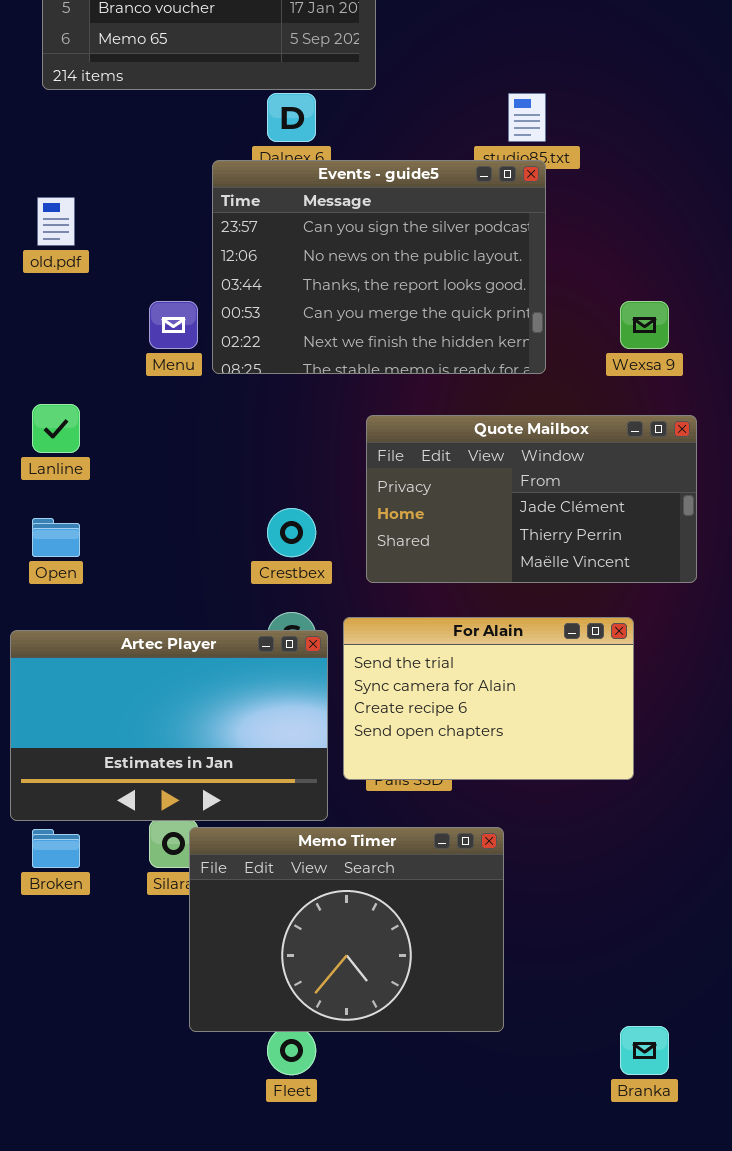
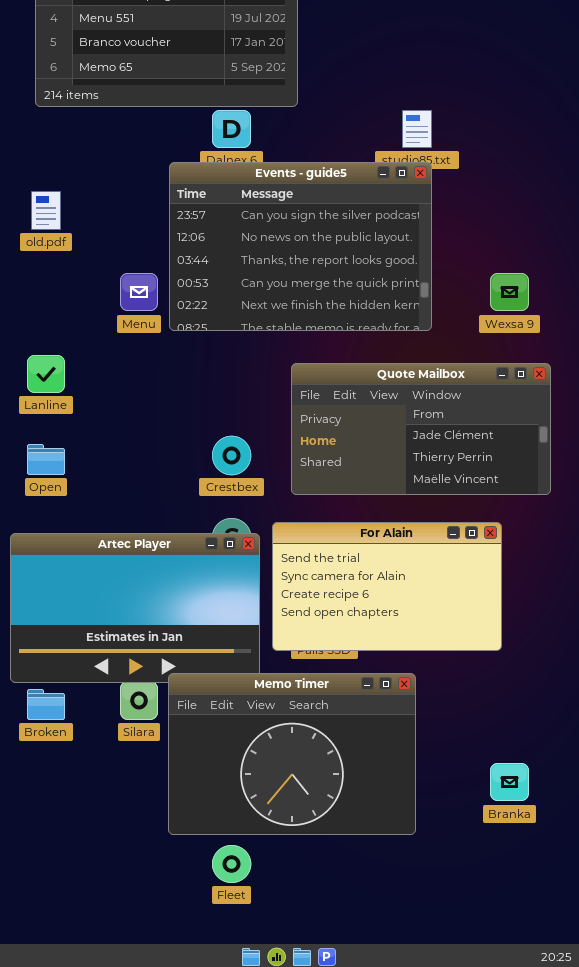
Memo Timer: [189,827,504,1032] -> [168,673,416,835], moved
Branka: [620,1026,669,1075] -> [490,763,529,801], moved

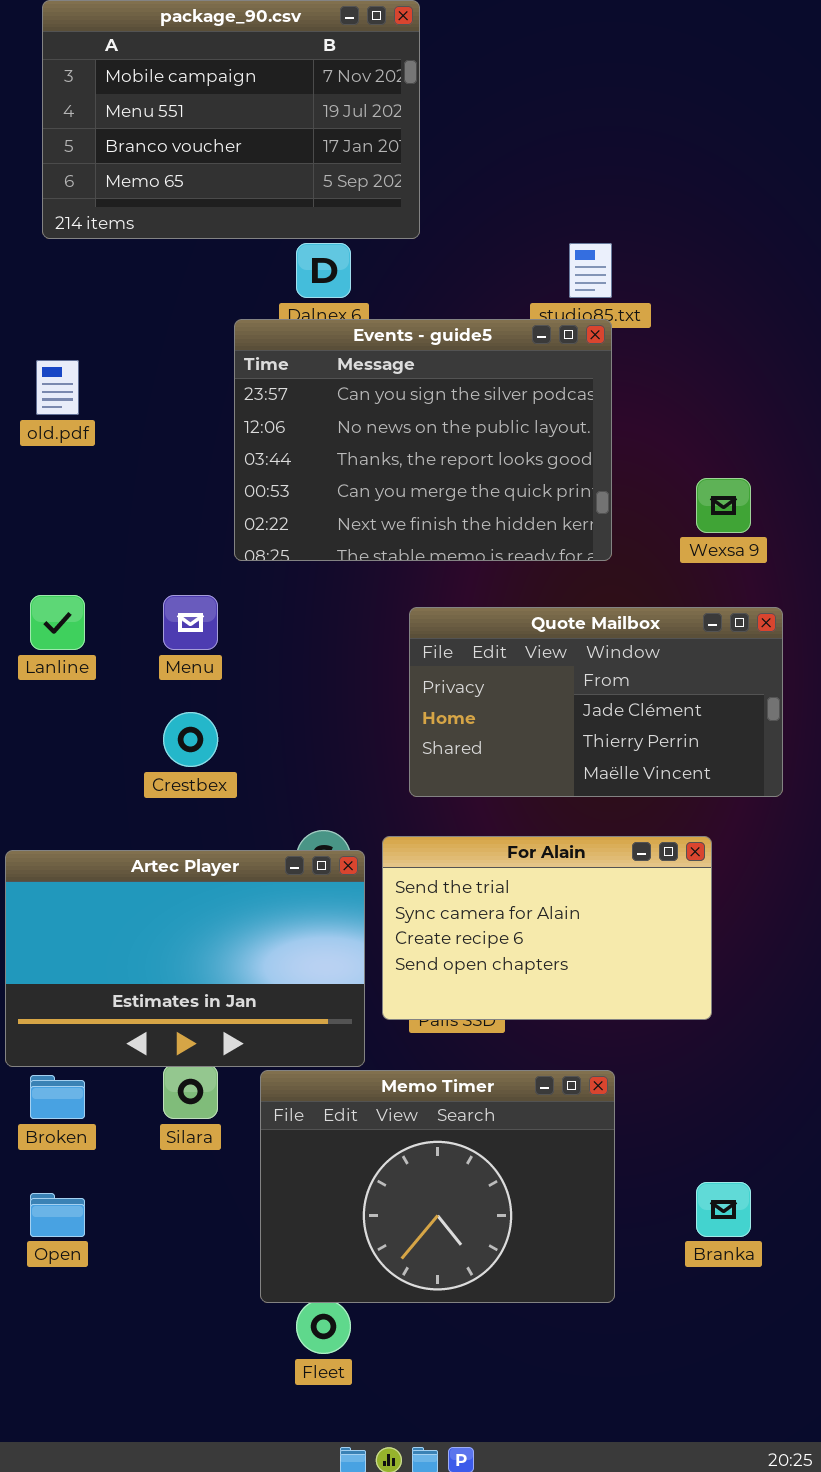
Menu: [120,273,158,311] -> [163,595,218,650], moved
Crestbex: [212,436,251,475] -> [163,712,218,767], moved
Open: [27,444,65,475] -> [30,1193,85,1237], moved
Memo Timer: [168,673,416,835] -> [260,1070,615,1303], moved

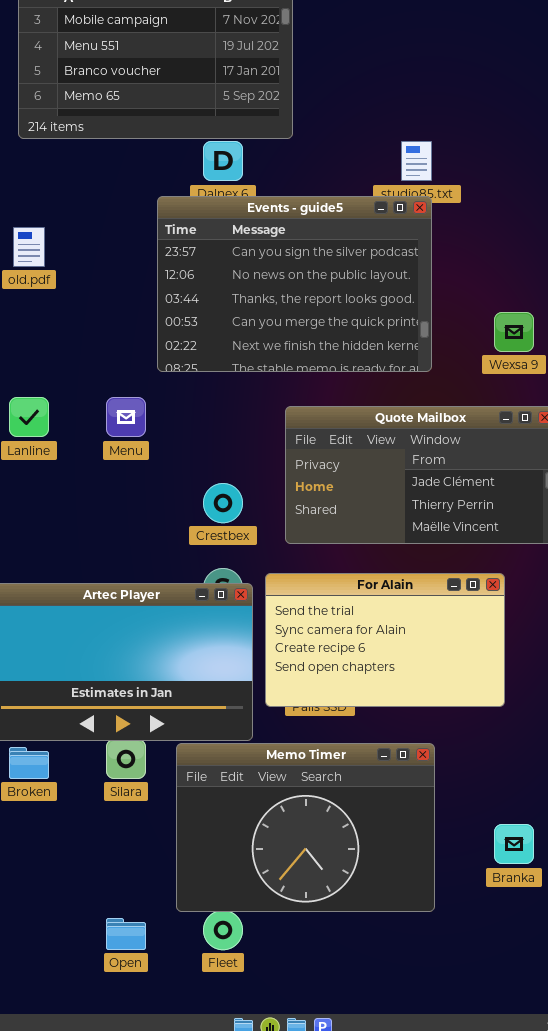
Crestbex: [163,712,218,767] -> [203,483,243,523], moved
Open: [30,1193,85,1237] -> [106,918,146,950], moved

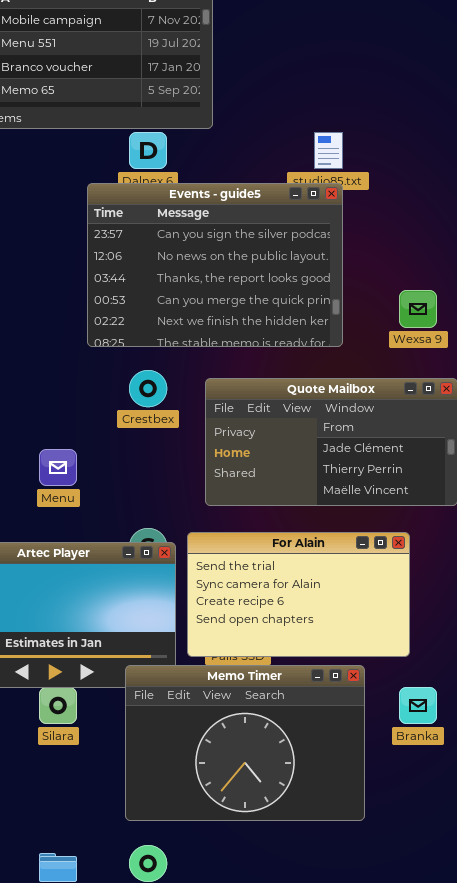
Menu: [106,397,146,437] -> [39,449,77,486], moved
Crestbex: [203,483,243,523] -> [129,370,167,407], moved
Memo Timer: [176,743,435,912] -> [125,665,365,821], moved
Branka: [494,824,534,864] -> [399,687,437,724], moved

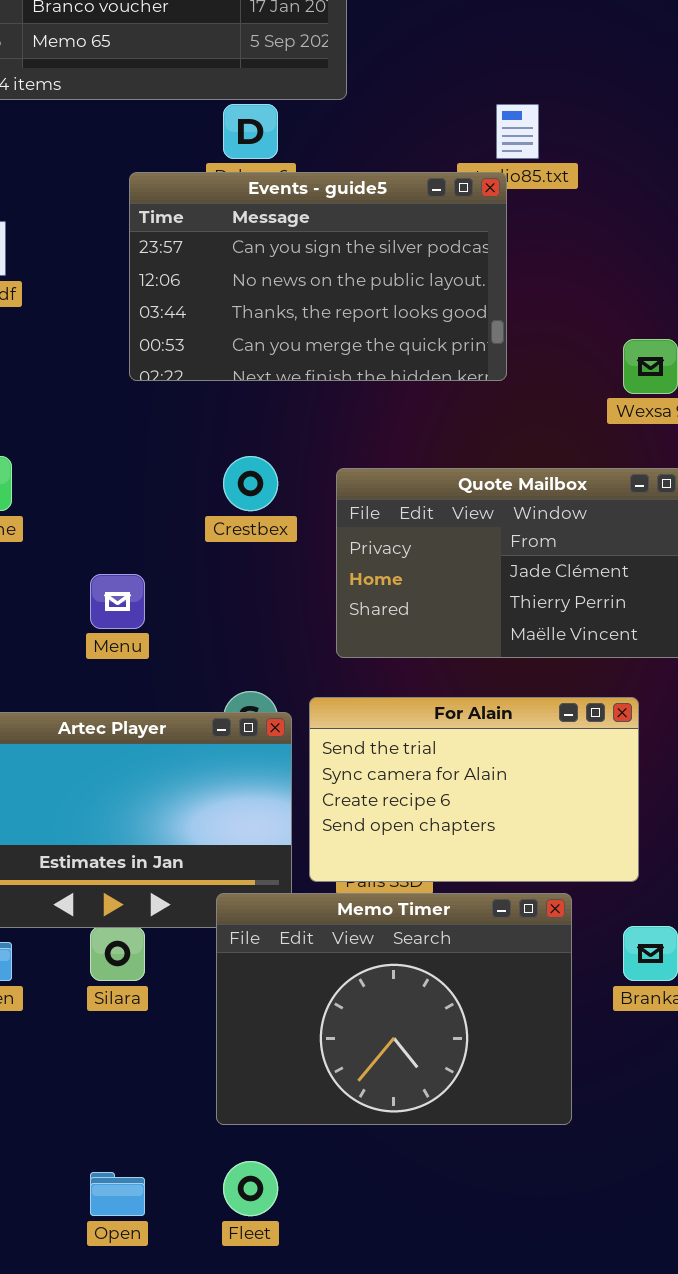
Events - guide5: [87,183,343,347] -> [129,172,507,381], moved, resized

